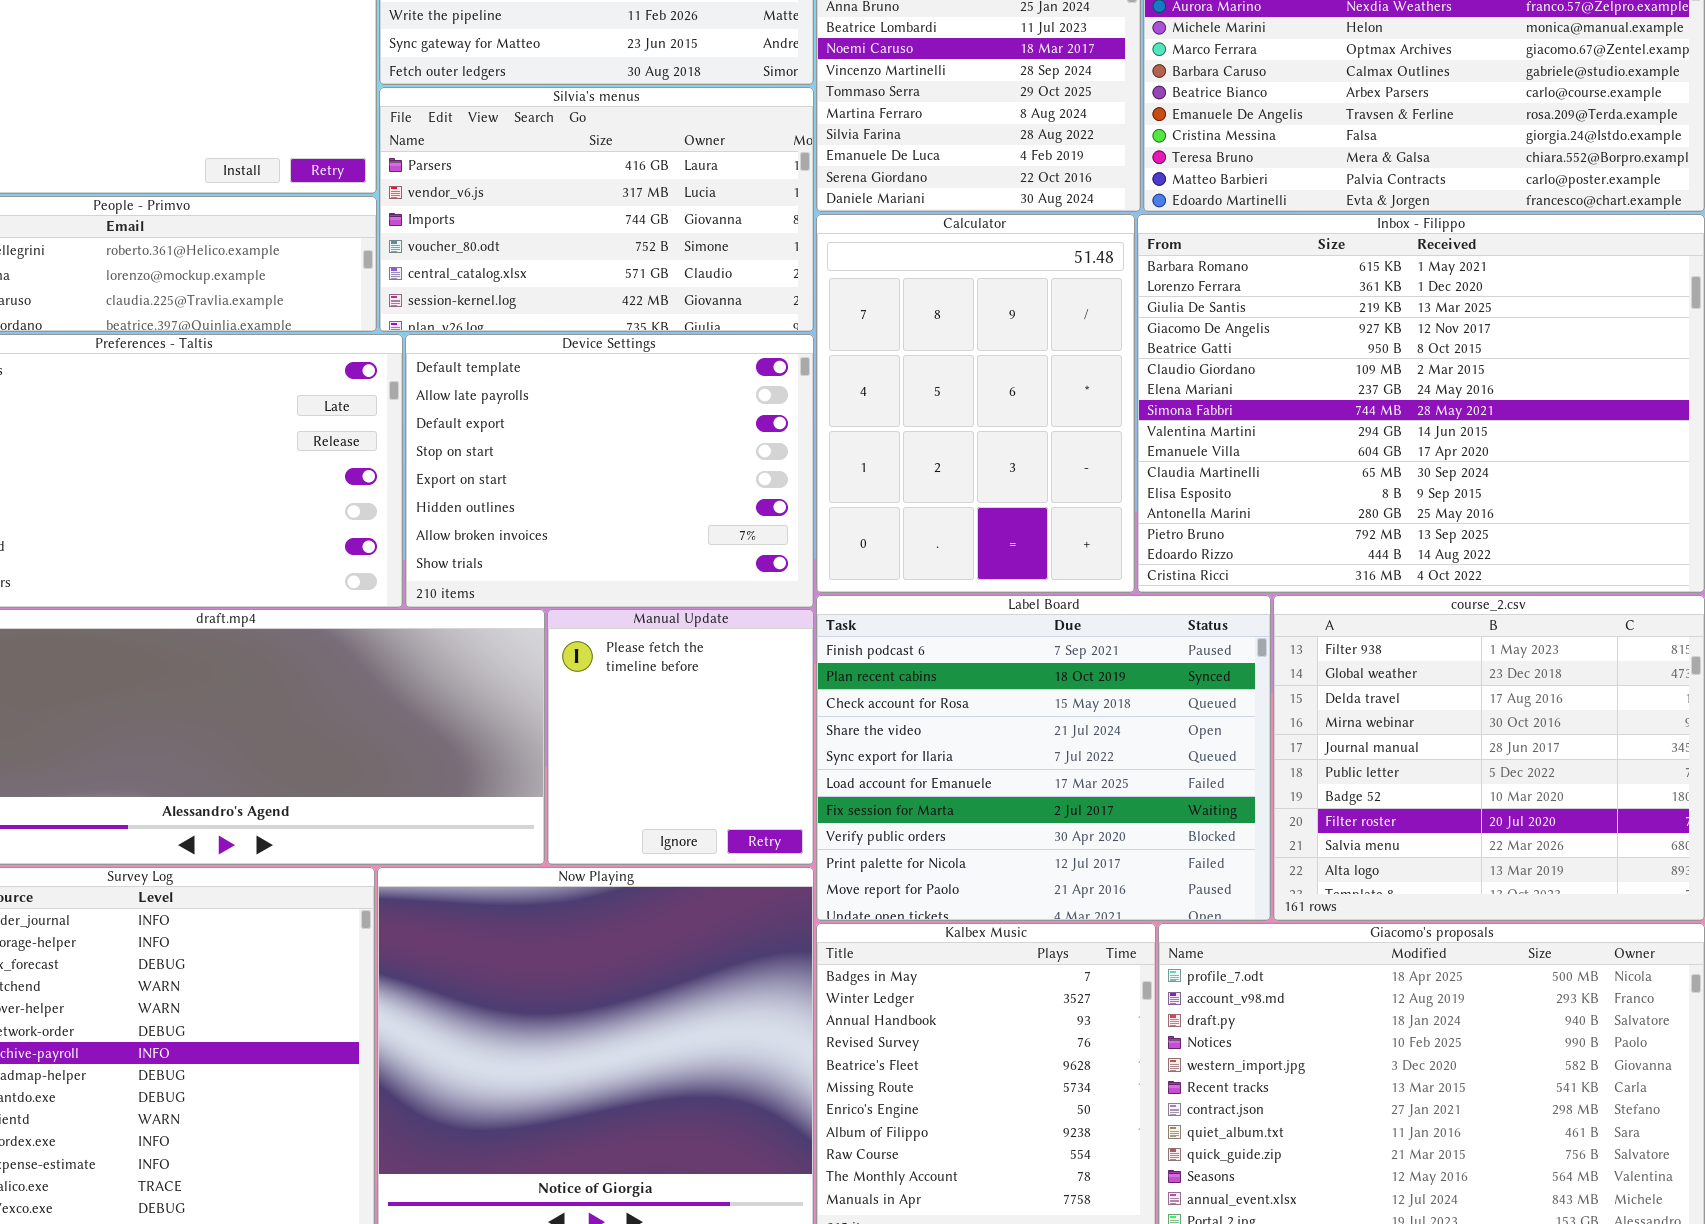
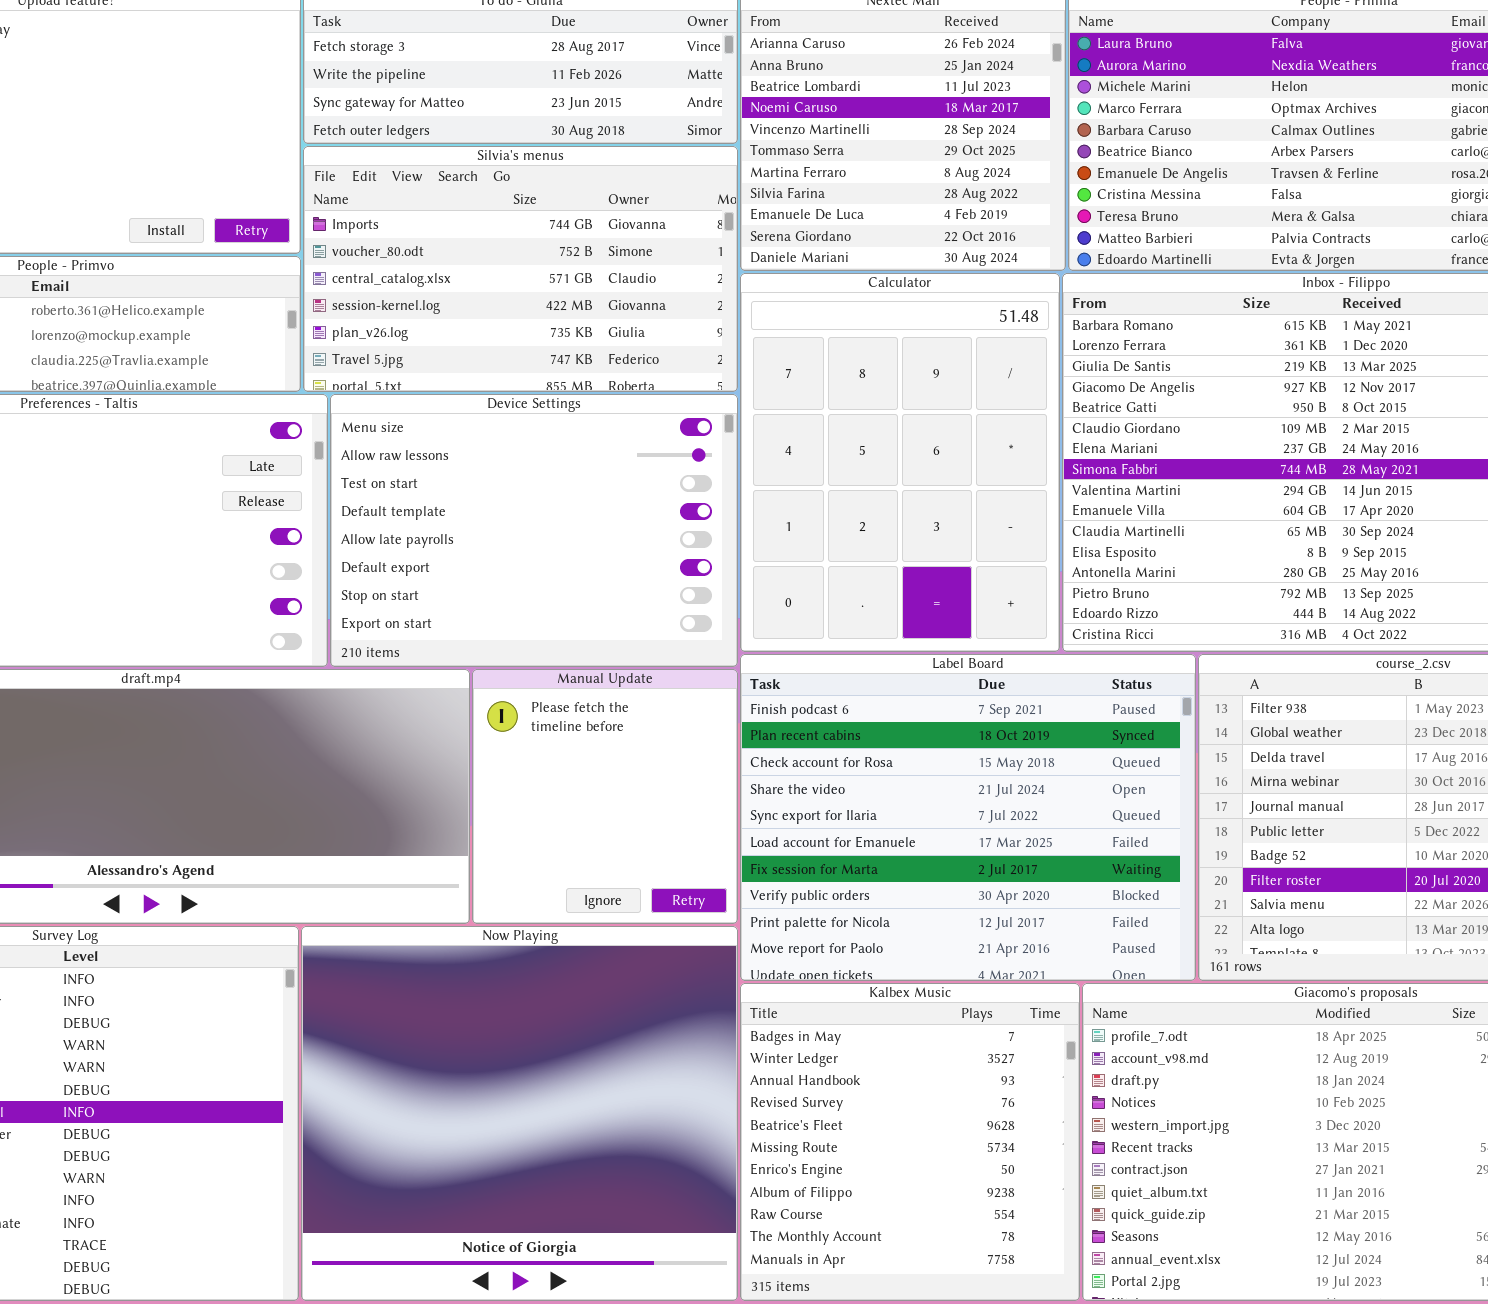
Silvia's menus: [379,87,814,332] -> [303,146,738,392], scrolled down 2 rows
Device Settings: [405,334,814,608] -> [330,394,738,667], scrolled up 3 rows

